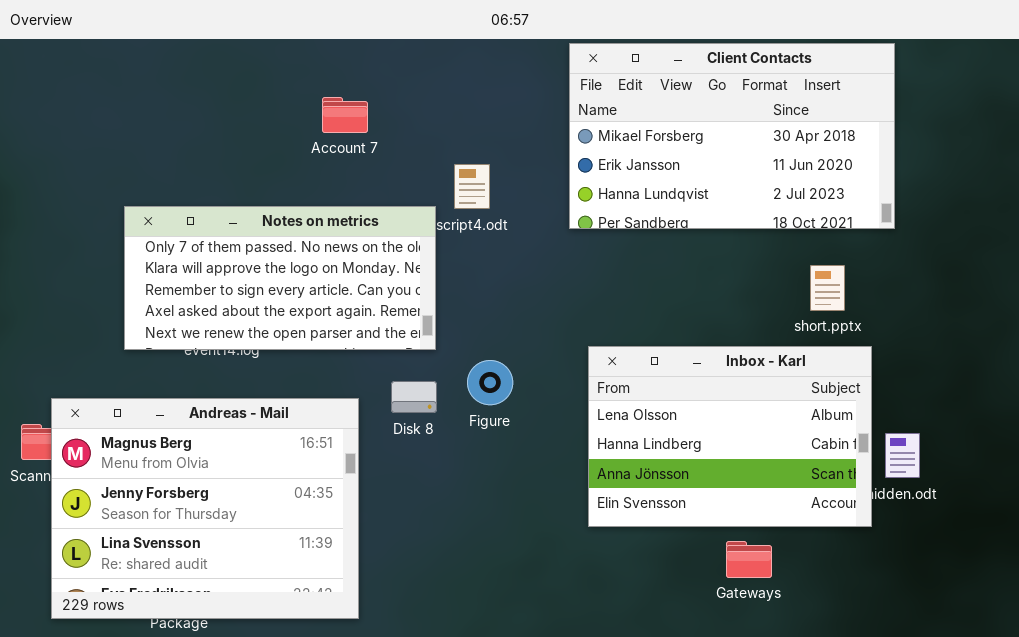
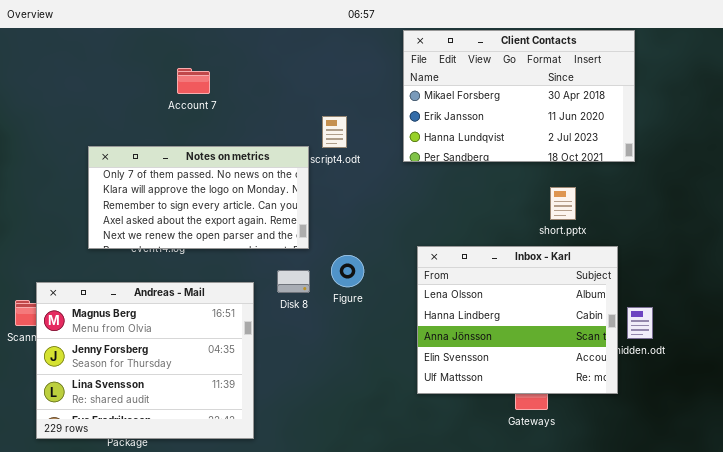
Account 7: [322,97,368,133] -> [177,68,210,94], moved
short.pptx: [810,265,845,311] -> [550,187,576,220], moved
Inbox - Karl: [588,346,872,527] -> [417,246,618,394], resized

